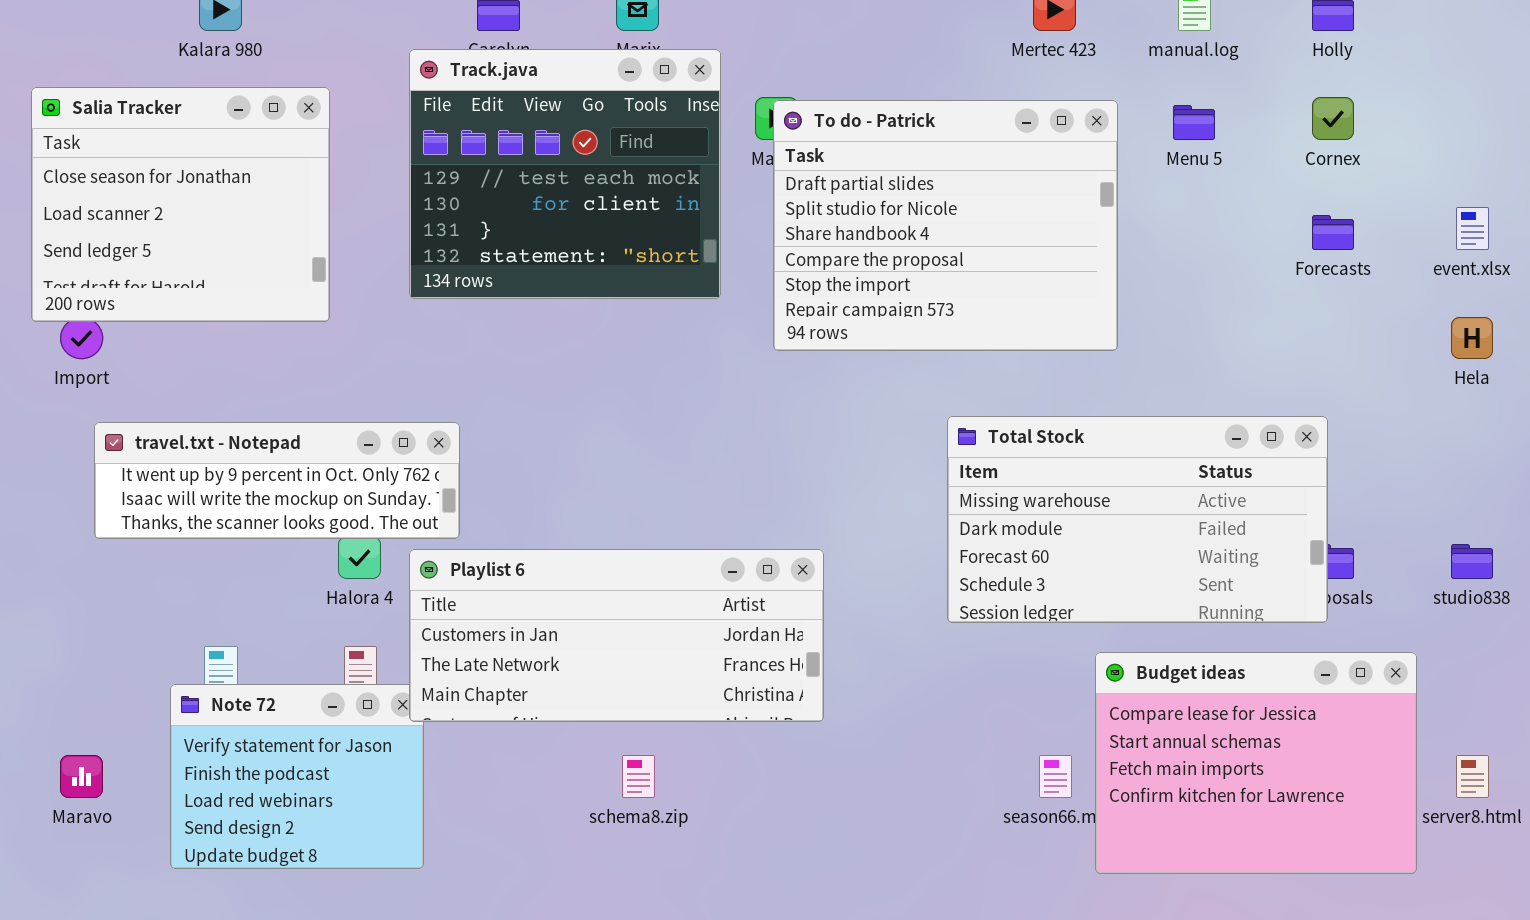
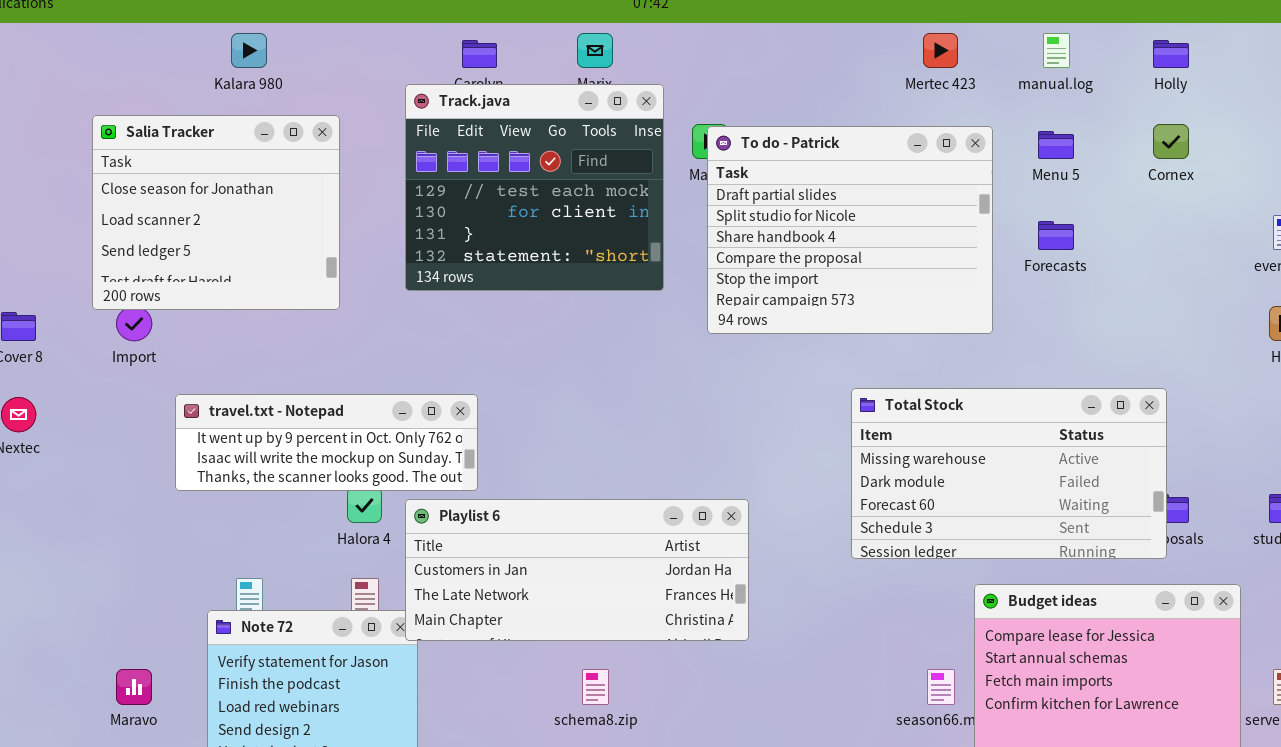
Forecasts: [1312,215,1354,250] -> [1038,221,1074,250], moved
travel.txt - Notepad: [94,422,460,539] -> [175,394,478,491], moved

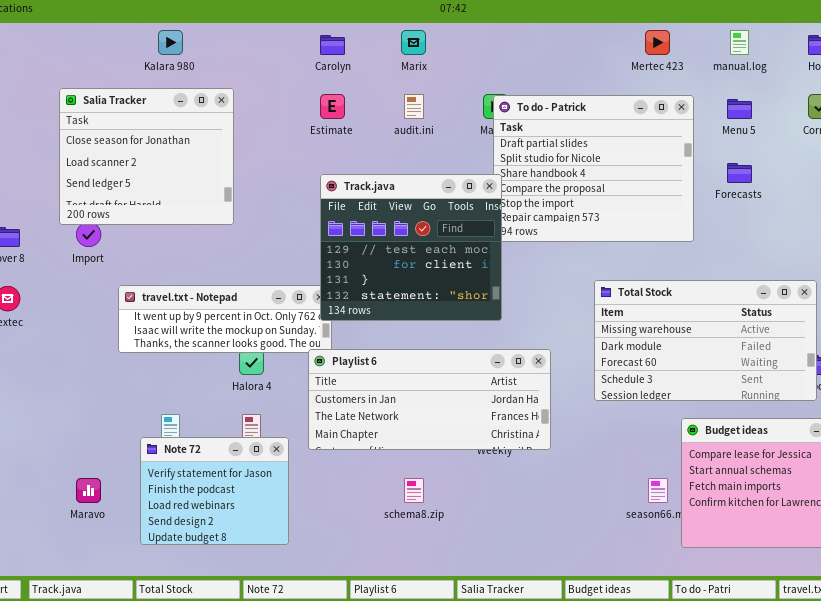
Track.java: [405,84,664,291] -> [320,174,502,321], moved
Playlist 6: [405,499,749,641] -> [308,349,551,450], moved

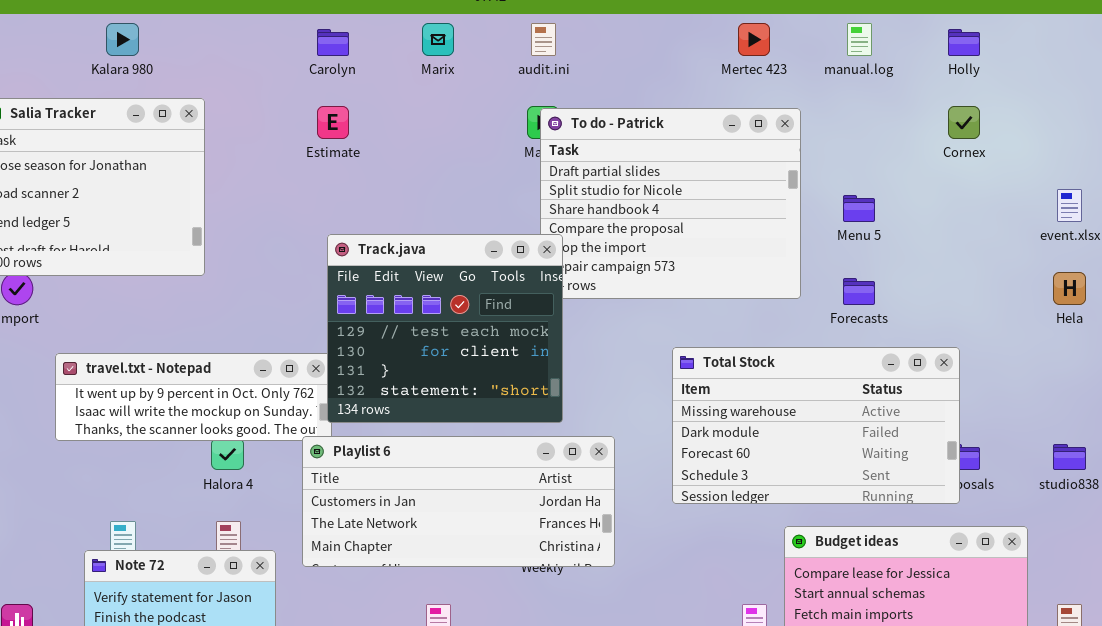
audit.ini: [404,94,424,119] -> [531,23,556,56], moved
Menu 5: [727,99,752,119] -> [843,195,875,222], moved
Forecasts: [727,163,752,183] -> [843,278,875,305], moved
Track.java: [320,174,502,321] -> [327,234,563,423], moved

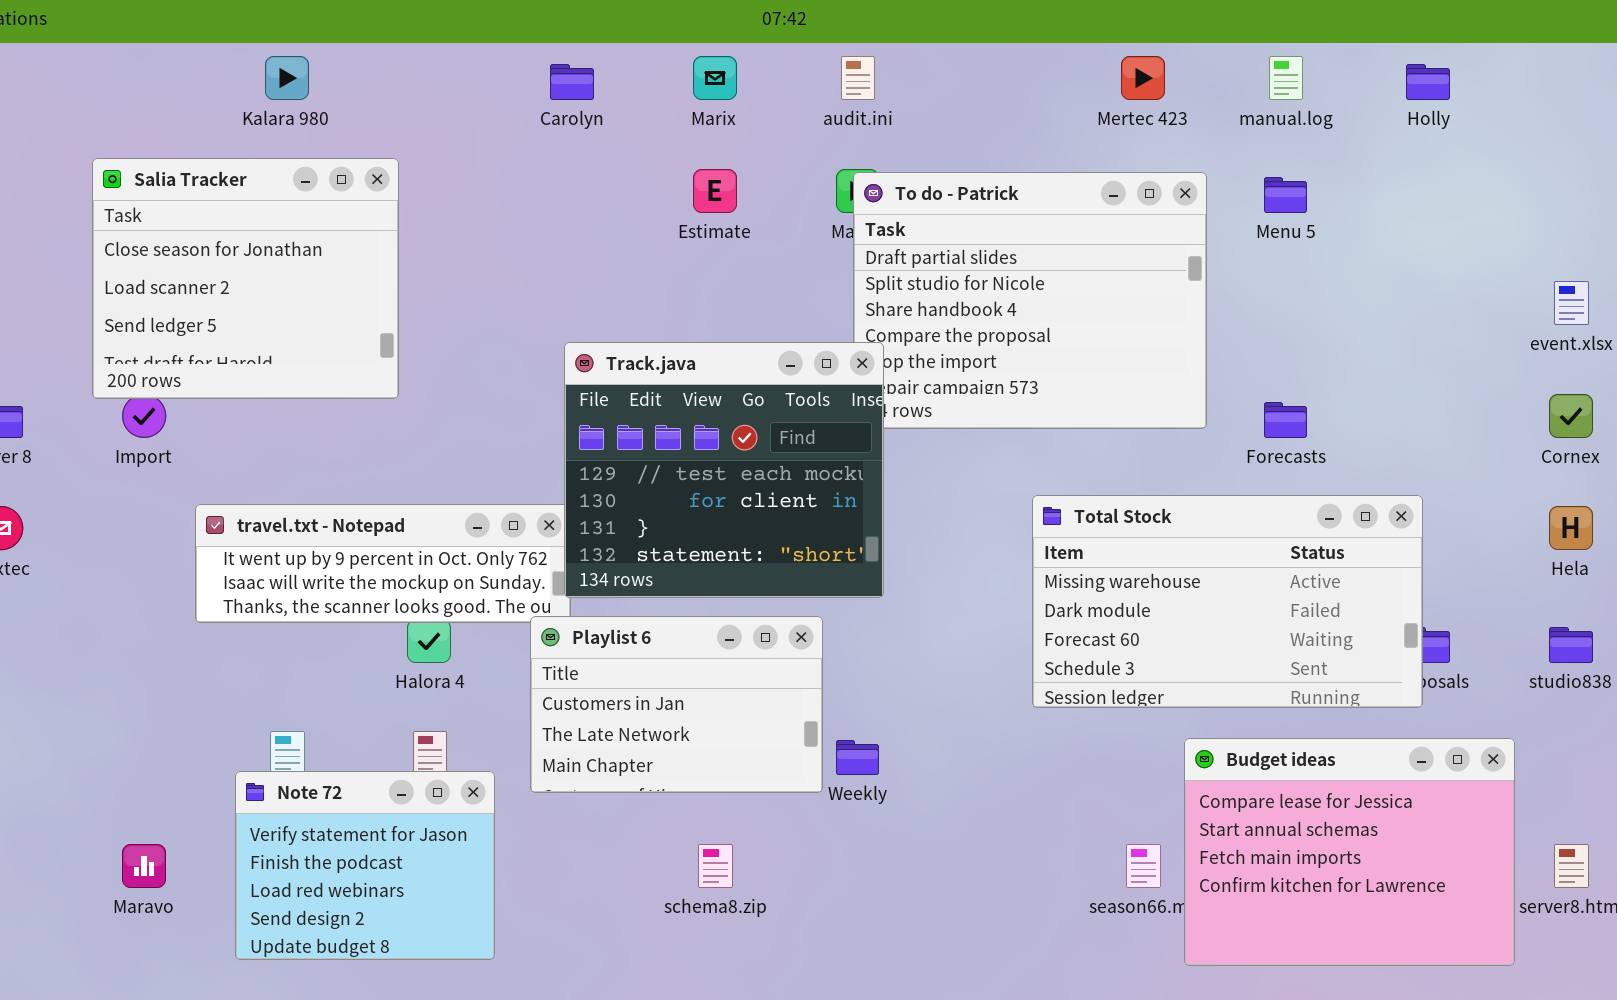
Estimate: [317,106,349,139] -> [693,169,737,213], moved
Cornex: [948,106,980,139] -> [1549,394,1593,438], moved
Menu 5: [843,195,875,222] -> [1264,177,1307,213], moved
Hela: [1053,272,1086,305] -> [1549,506,1593,550], moved
Playlist 6: [302,436,615,567] -> [530,616,823,793], resized

